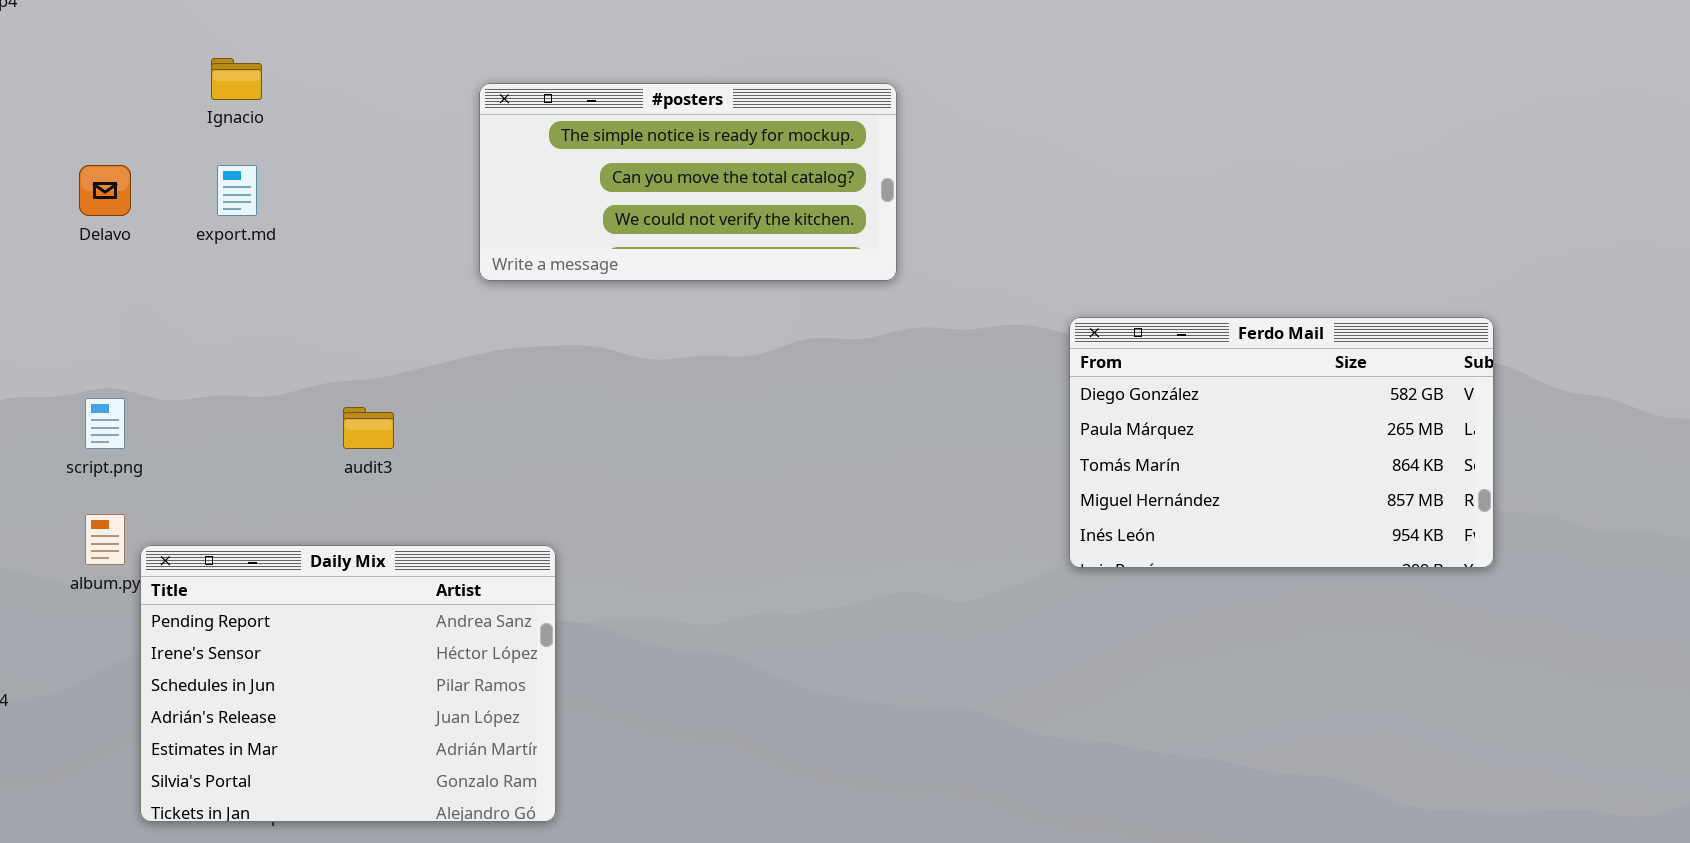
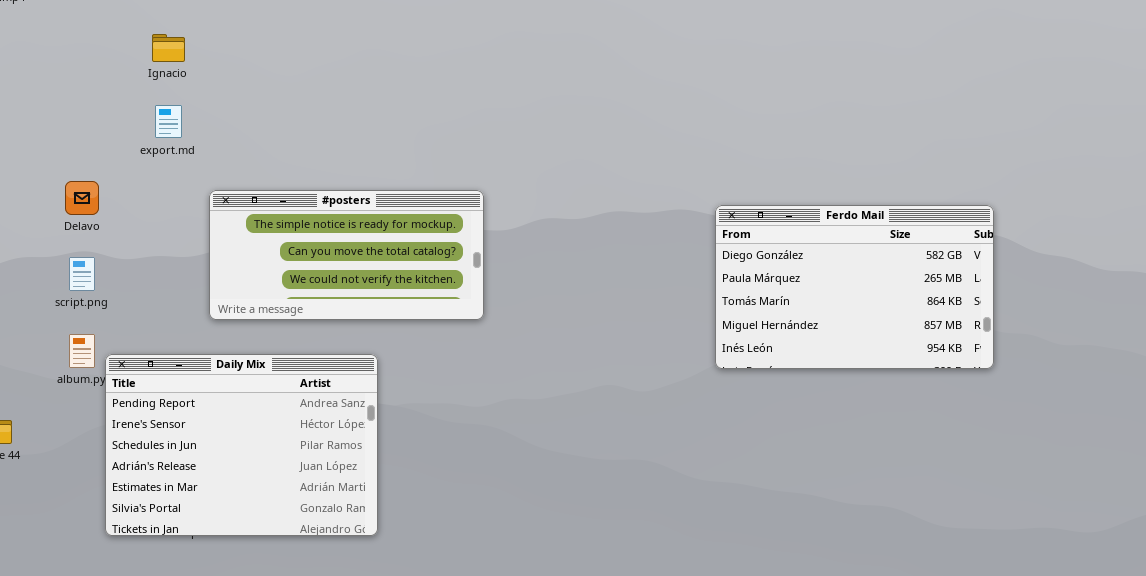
#posters: [479,83,897,281] -> [209,190,484,320], moved
Delavo: [79,165,131,216] -> [65,181,99,215], moved

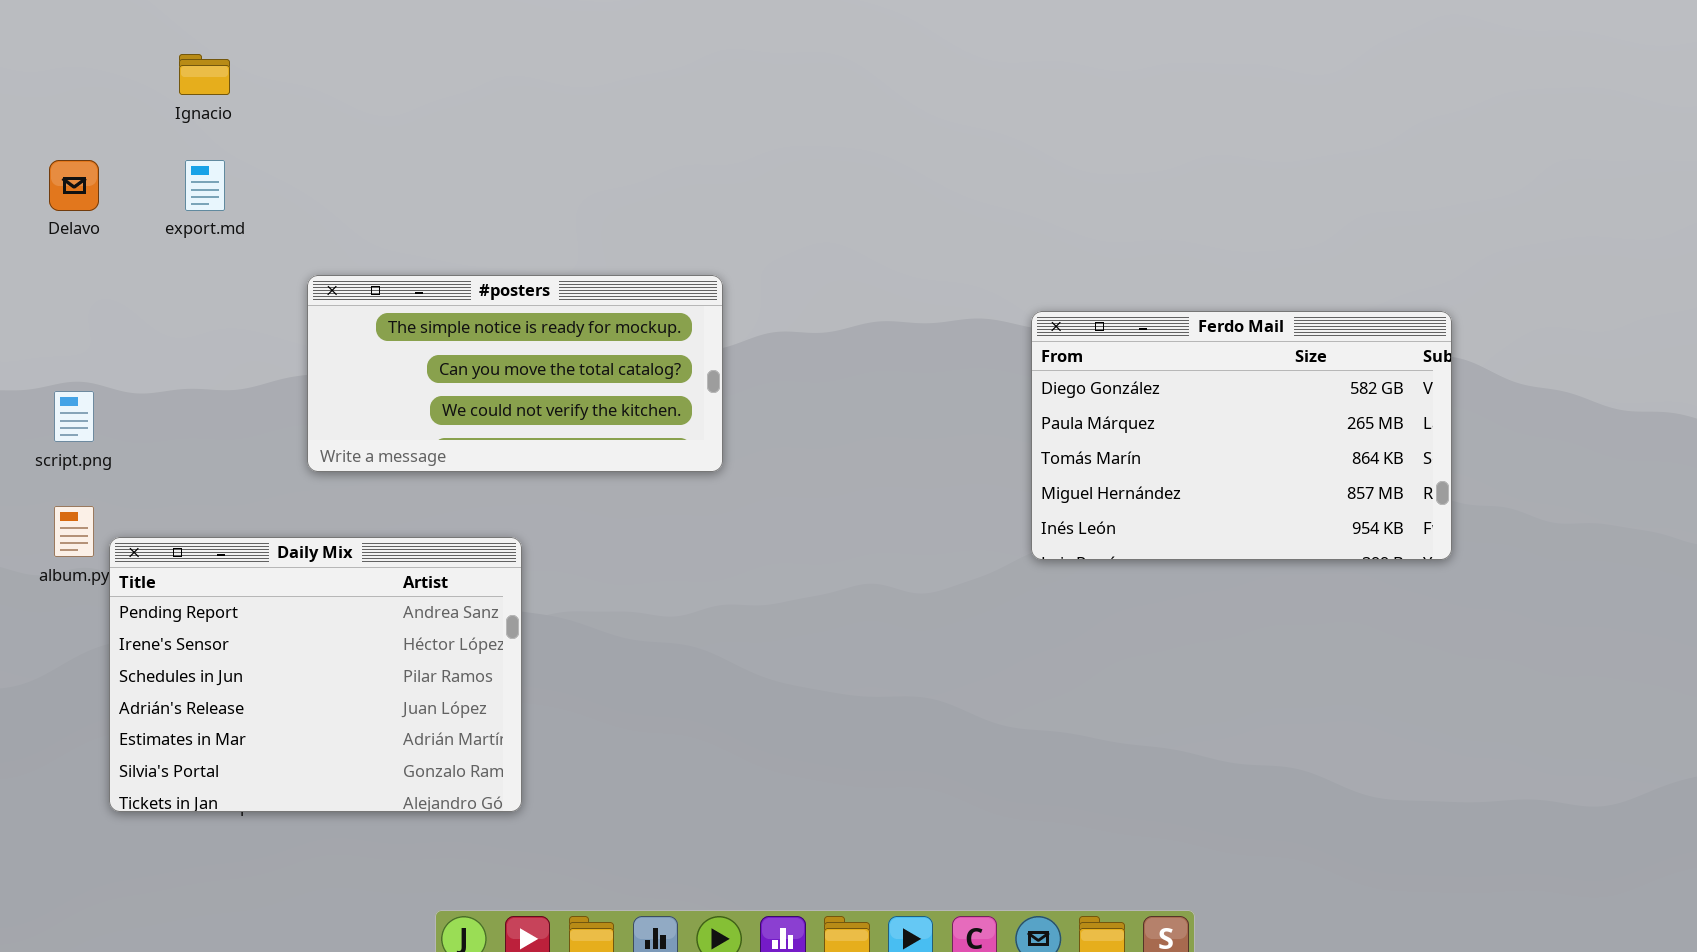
Delavo: [65,181,99,215] -> [49,160,99,211], moved
#posters: [209,190,484,320] -> [307,275,723,472], moved

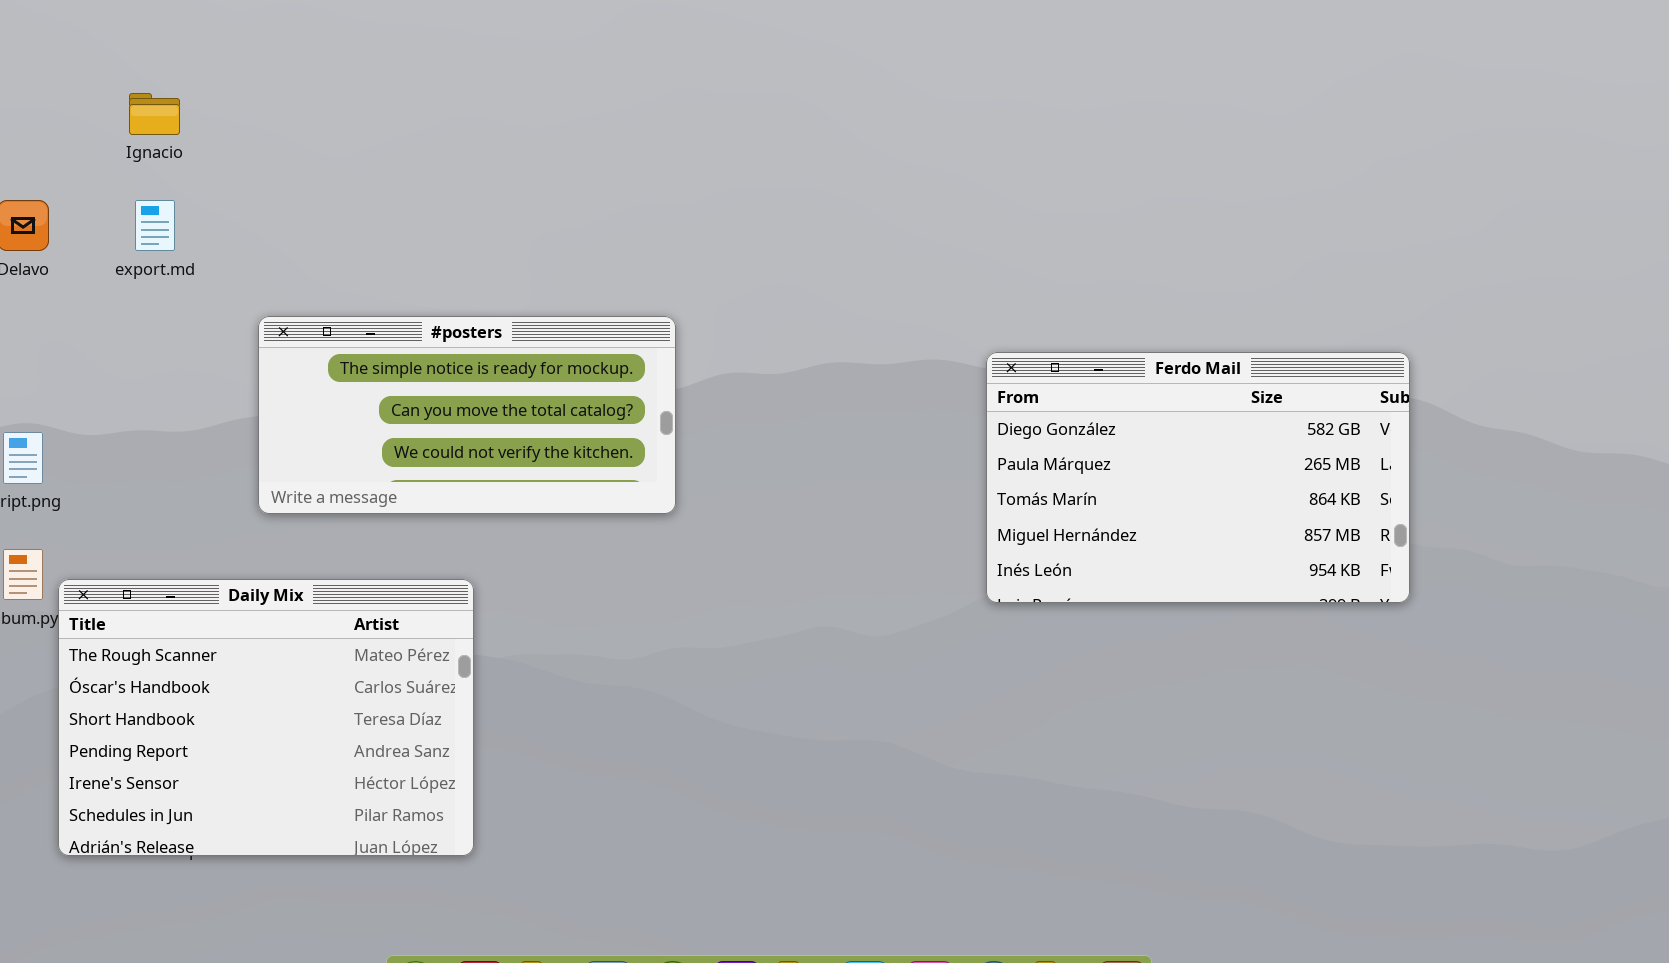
Daily Mix: [109,537,522,812] -> [58,579,474,856], scrolled up 3 rows

